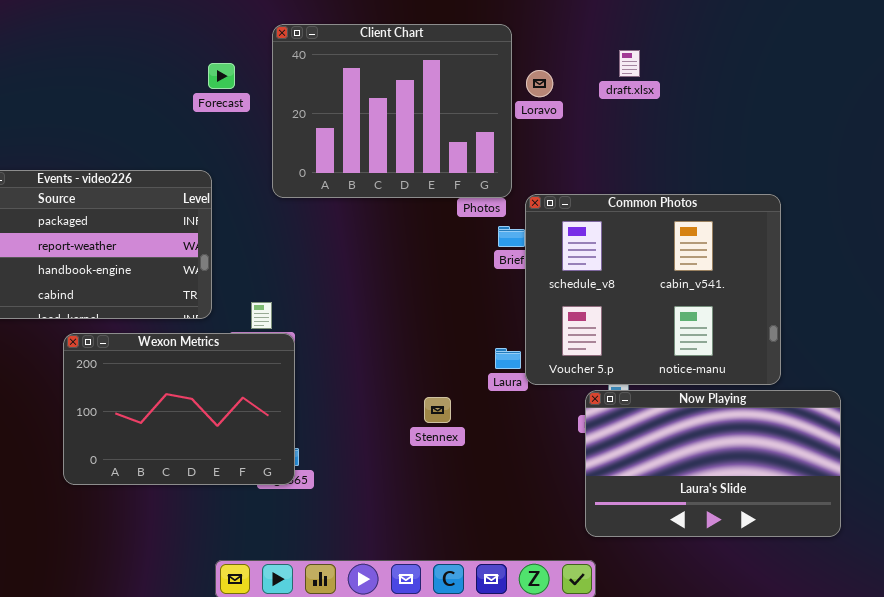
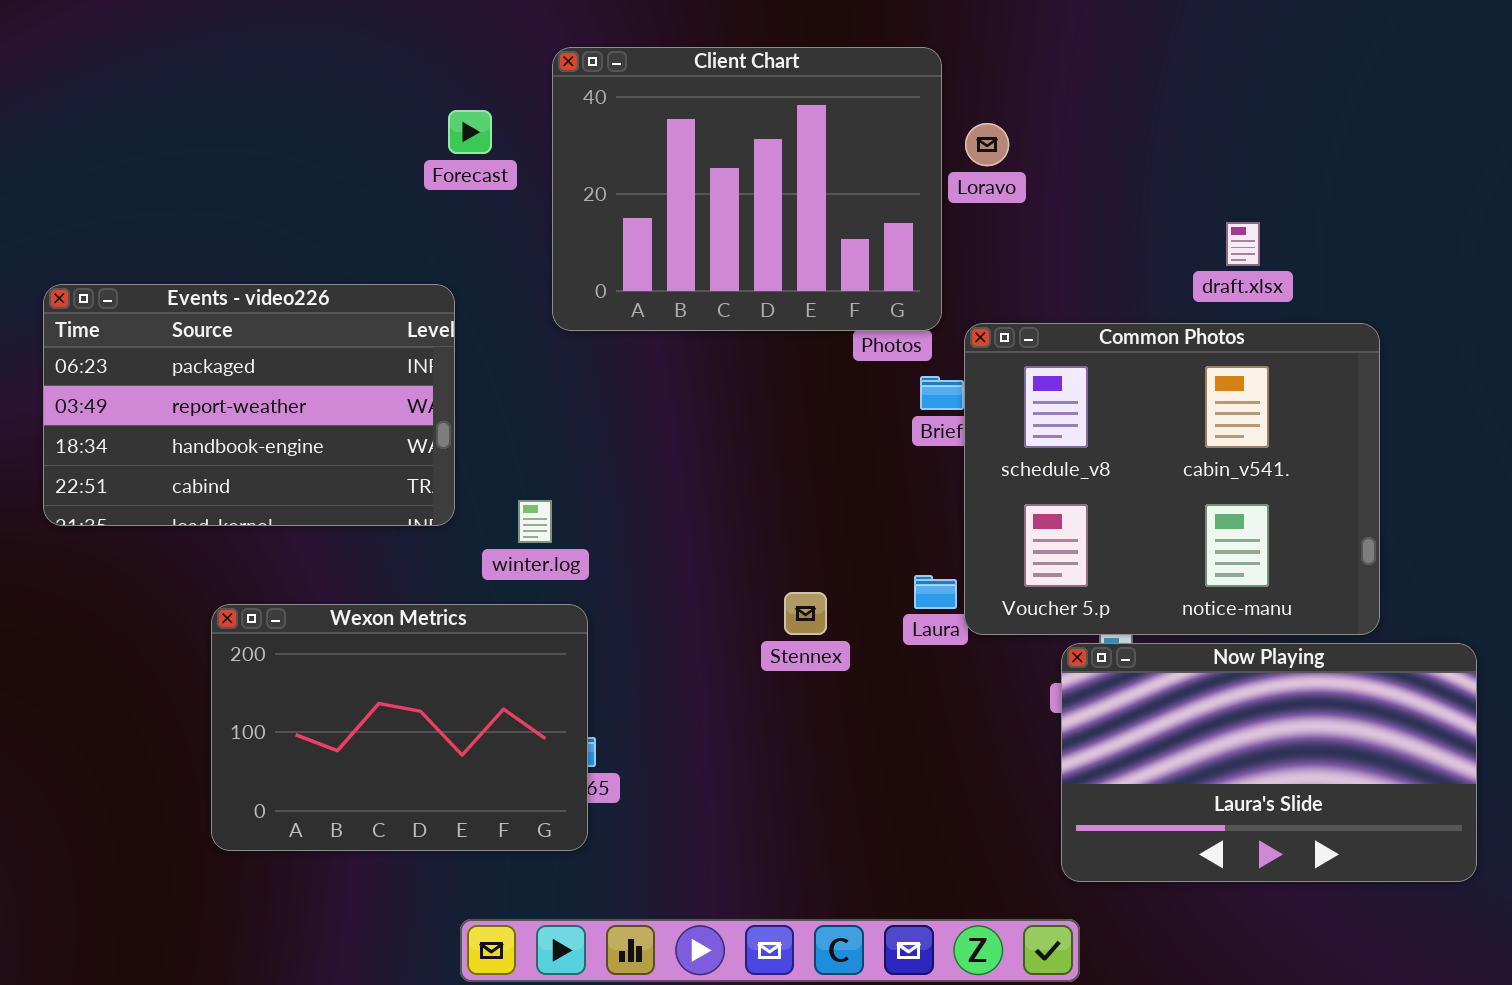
draft.xlsx: [619,50,640,77] -> [1226,222,1260,266], moved
Wexon Metrics: [63,333,295,485] -> [211,604,588,851], moved
Stennex: [424,397,451,423] -> [784,592,827,635], moved

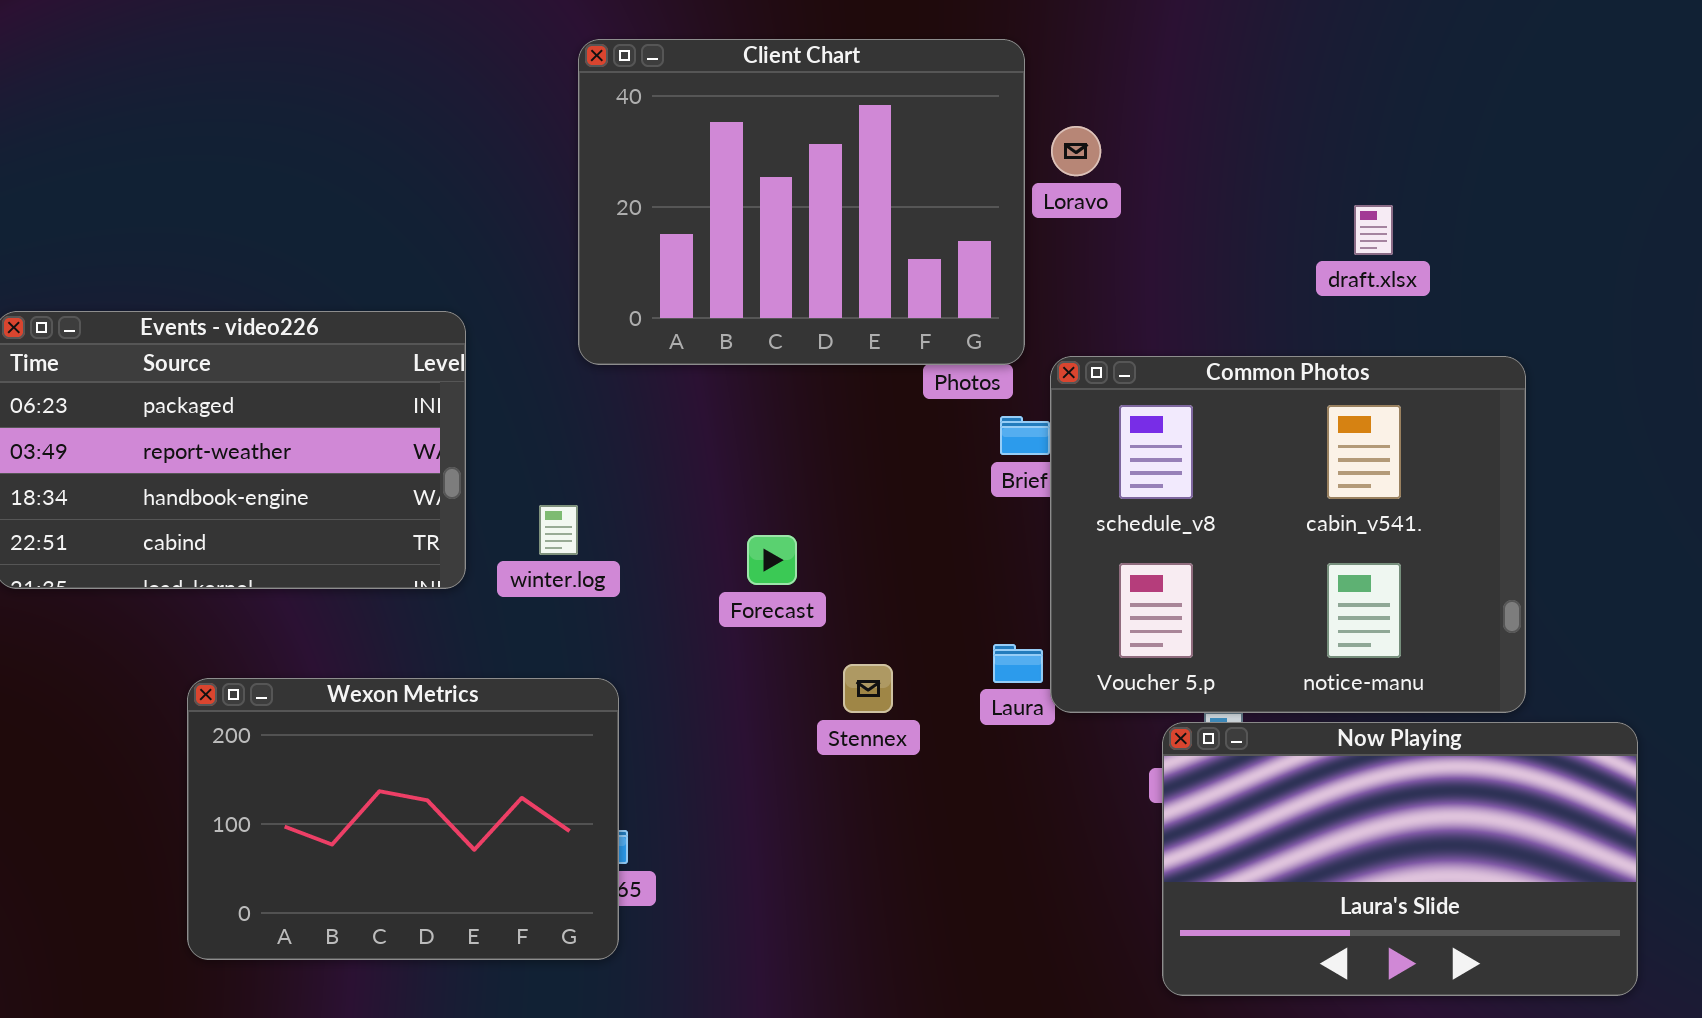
Forecast: [448,110,492,154] -> [747,535,797,585], moved
draft.xlsx: [1226,222,1260,266] -> [1354,205,1393,255], moved
winter.log: [518,500,552,543] -> [539,505,578,555], moved

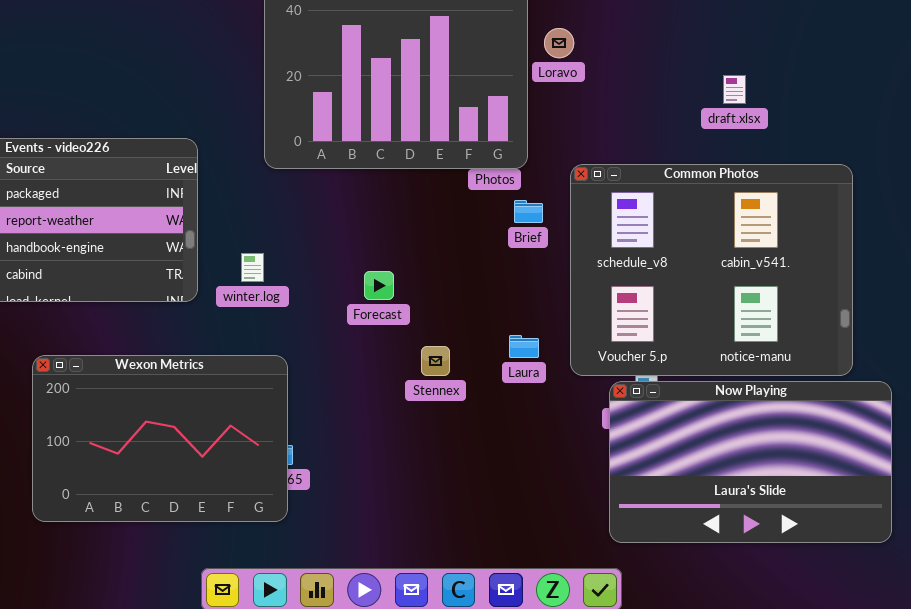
Common Photos: [1050,356,1526,713] -> [570,164,853,376], moved

